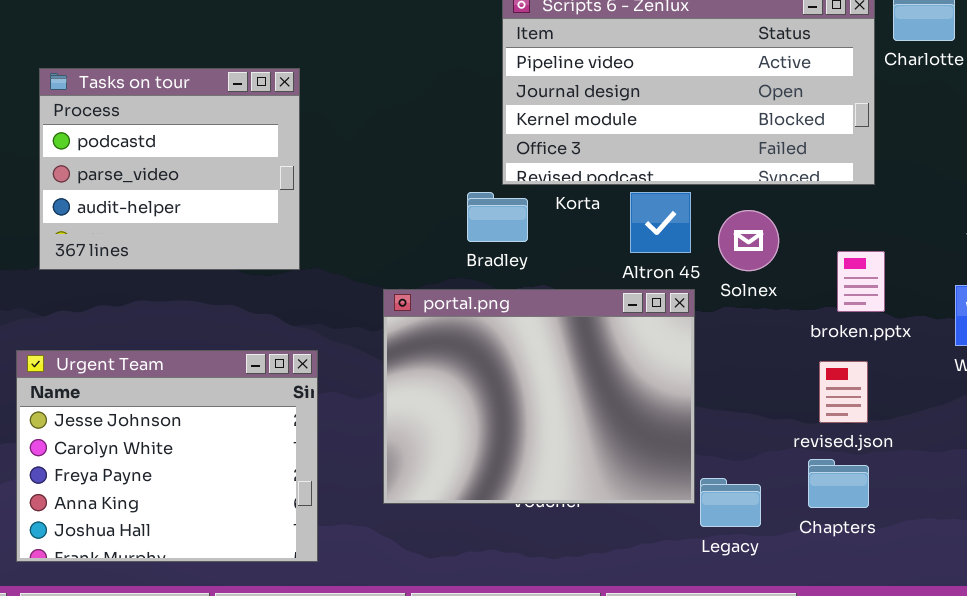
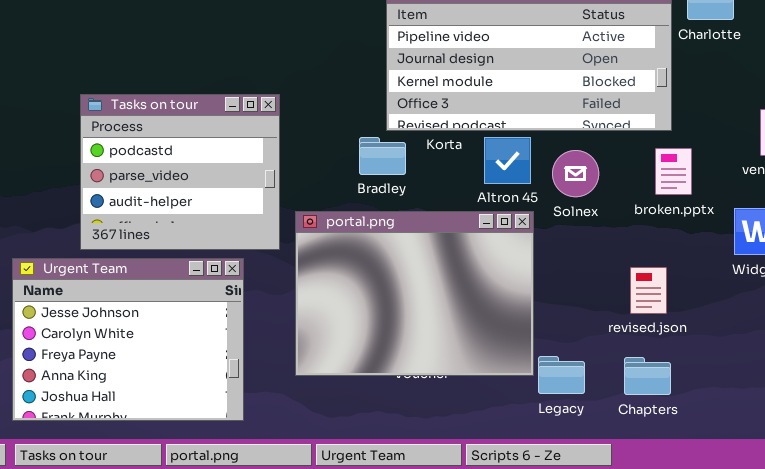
Tasks on tour: [39,68,300,270] -> [80,94,280,250], moved
broken.pptx: [837,251,885,312] -> [655,148,692,195], moved
Chapters: [808,459,869,508] -> [624,357,671,395], moved

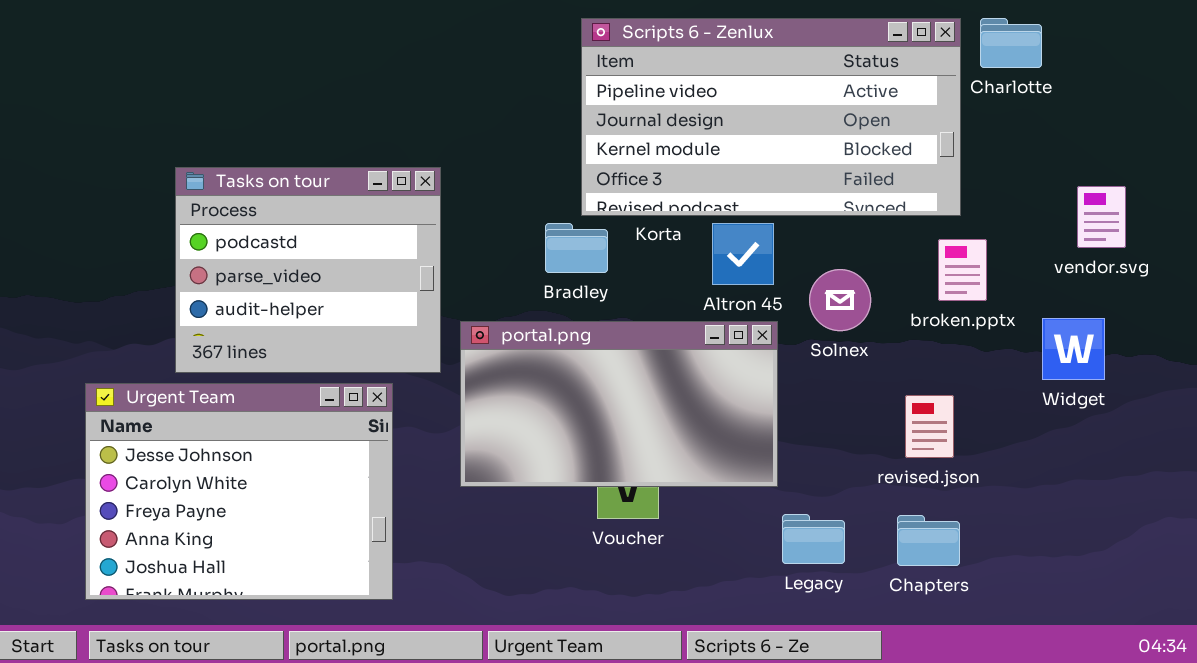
Solnex: [552,150,599,197] -> [809,269,871,331], moved
portal.png: [295,211,534,376] -> [460,321,778,487], resized

